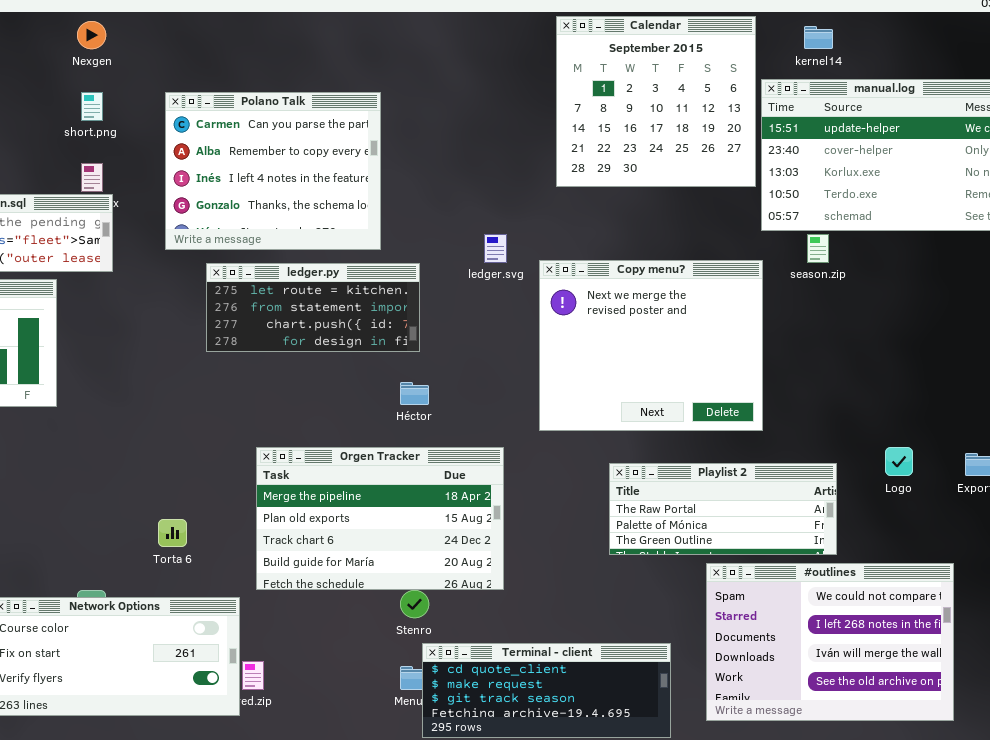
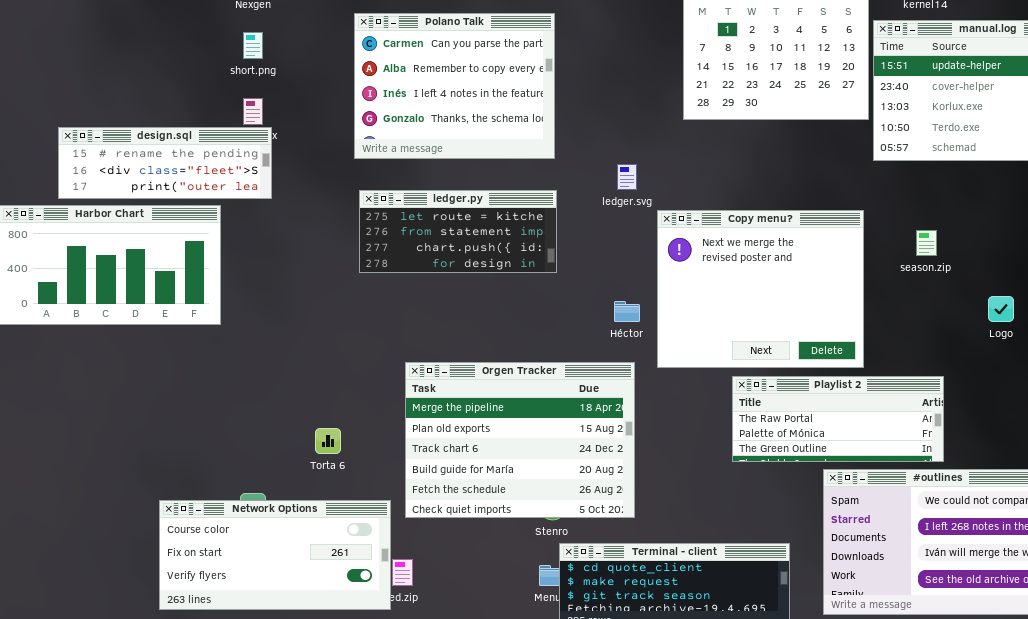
Polano Talk: [165,92,381,250] -> [354,13,555,159], moved
season.zip: [807,234,829,263] -> [916,230,937,256], moved
Copy menu?: [539,260,763,431] -> [657,210,864,368], moved
Héctor: [400,382,429,405] -> [614,301,640,322], moved
Orgen Tracker: [256,447,504,590] -> [405,362,635,518], resized
Logo: [885,447,913,476] -> [988,296,1014,322], moved

